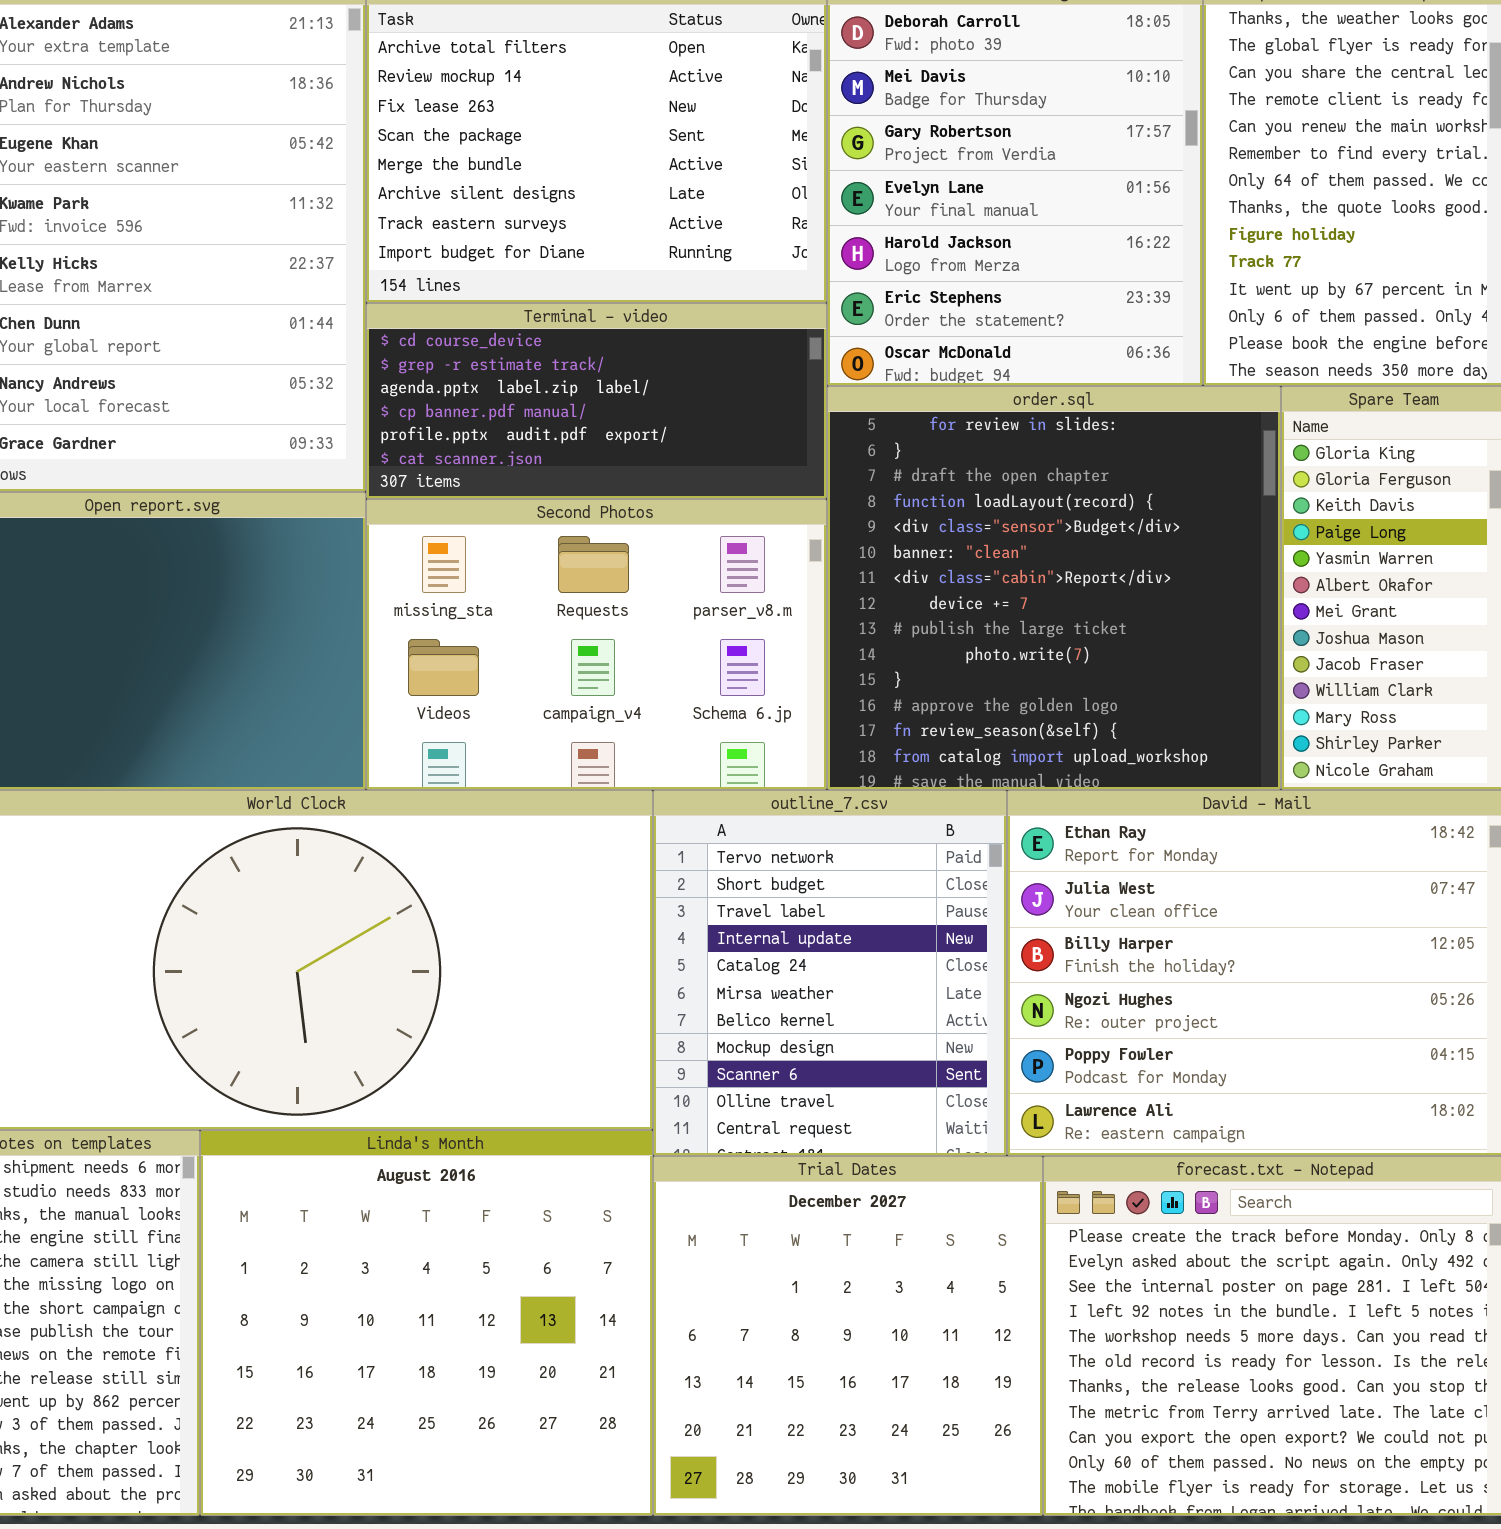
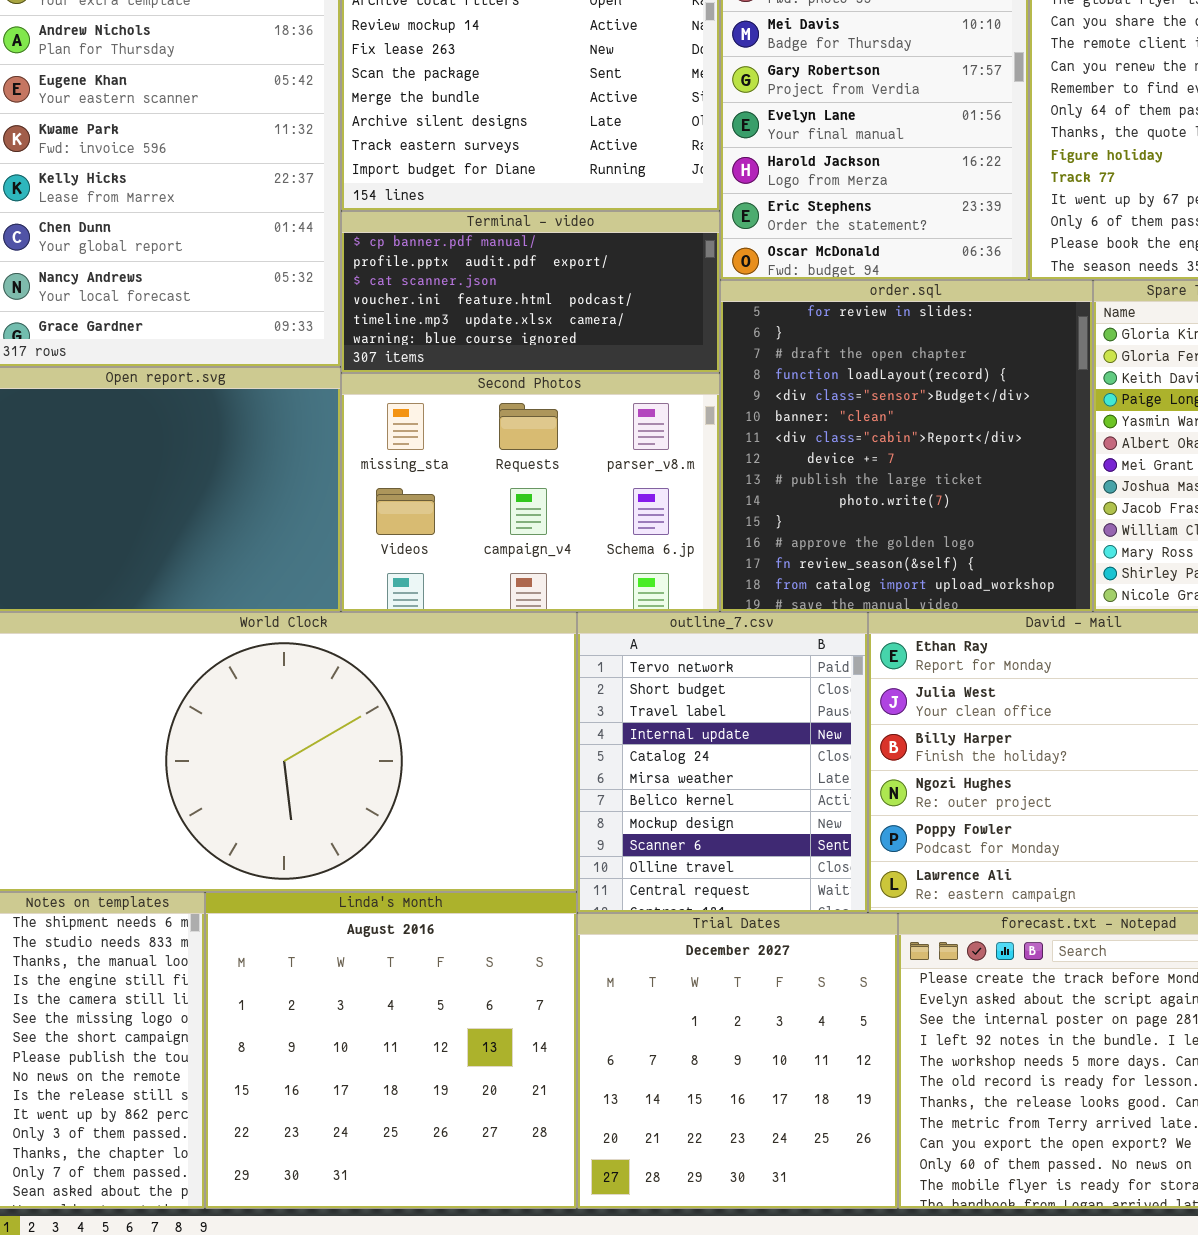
Terminal - video: [366,303,827,499] -> [341,211,720,373], scrolled down 3 rows

